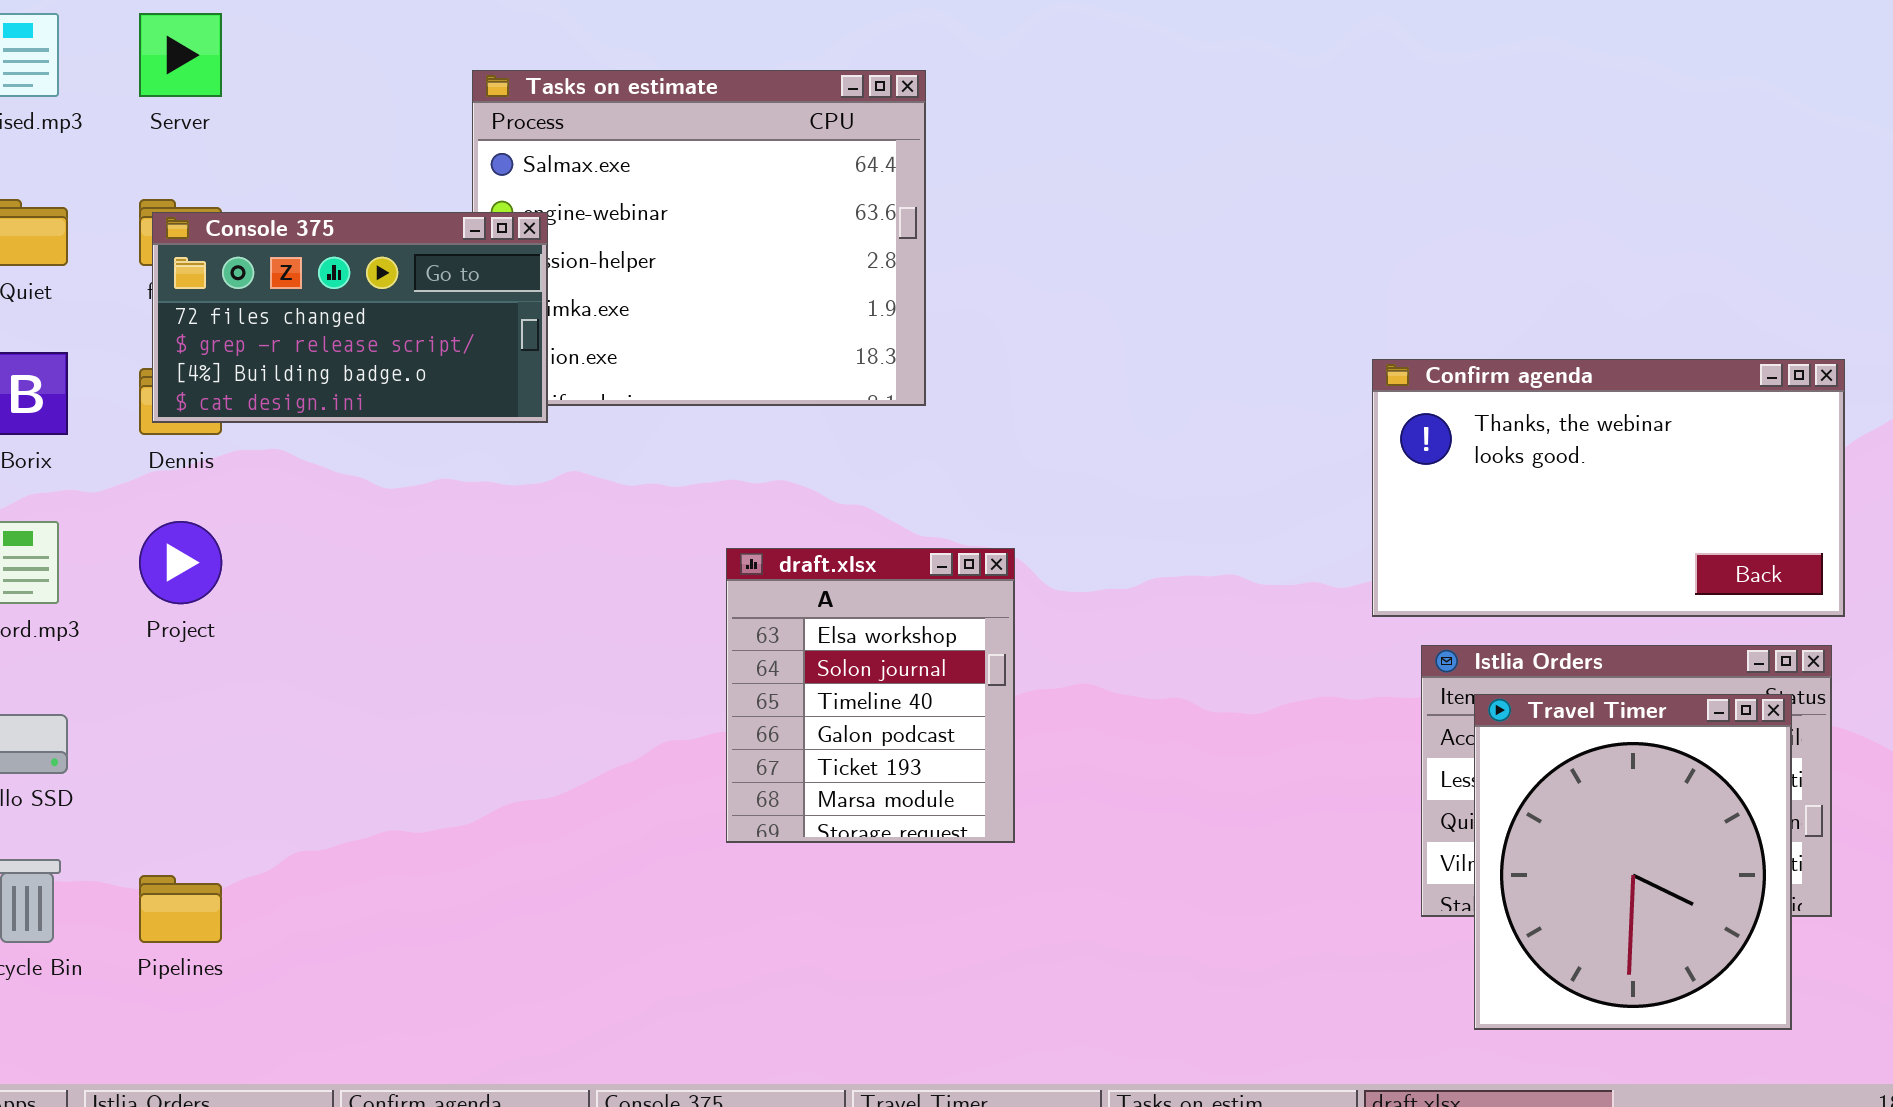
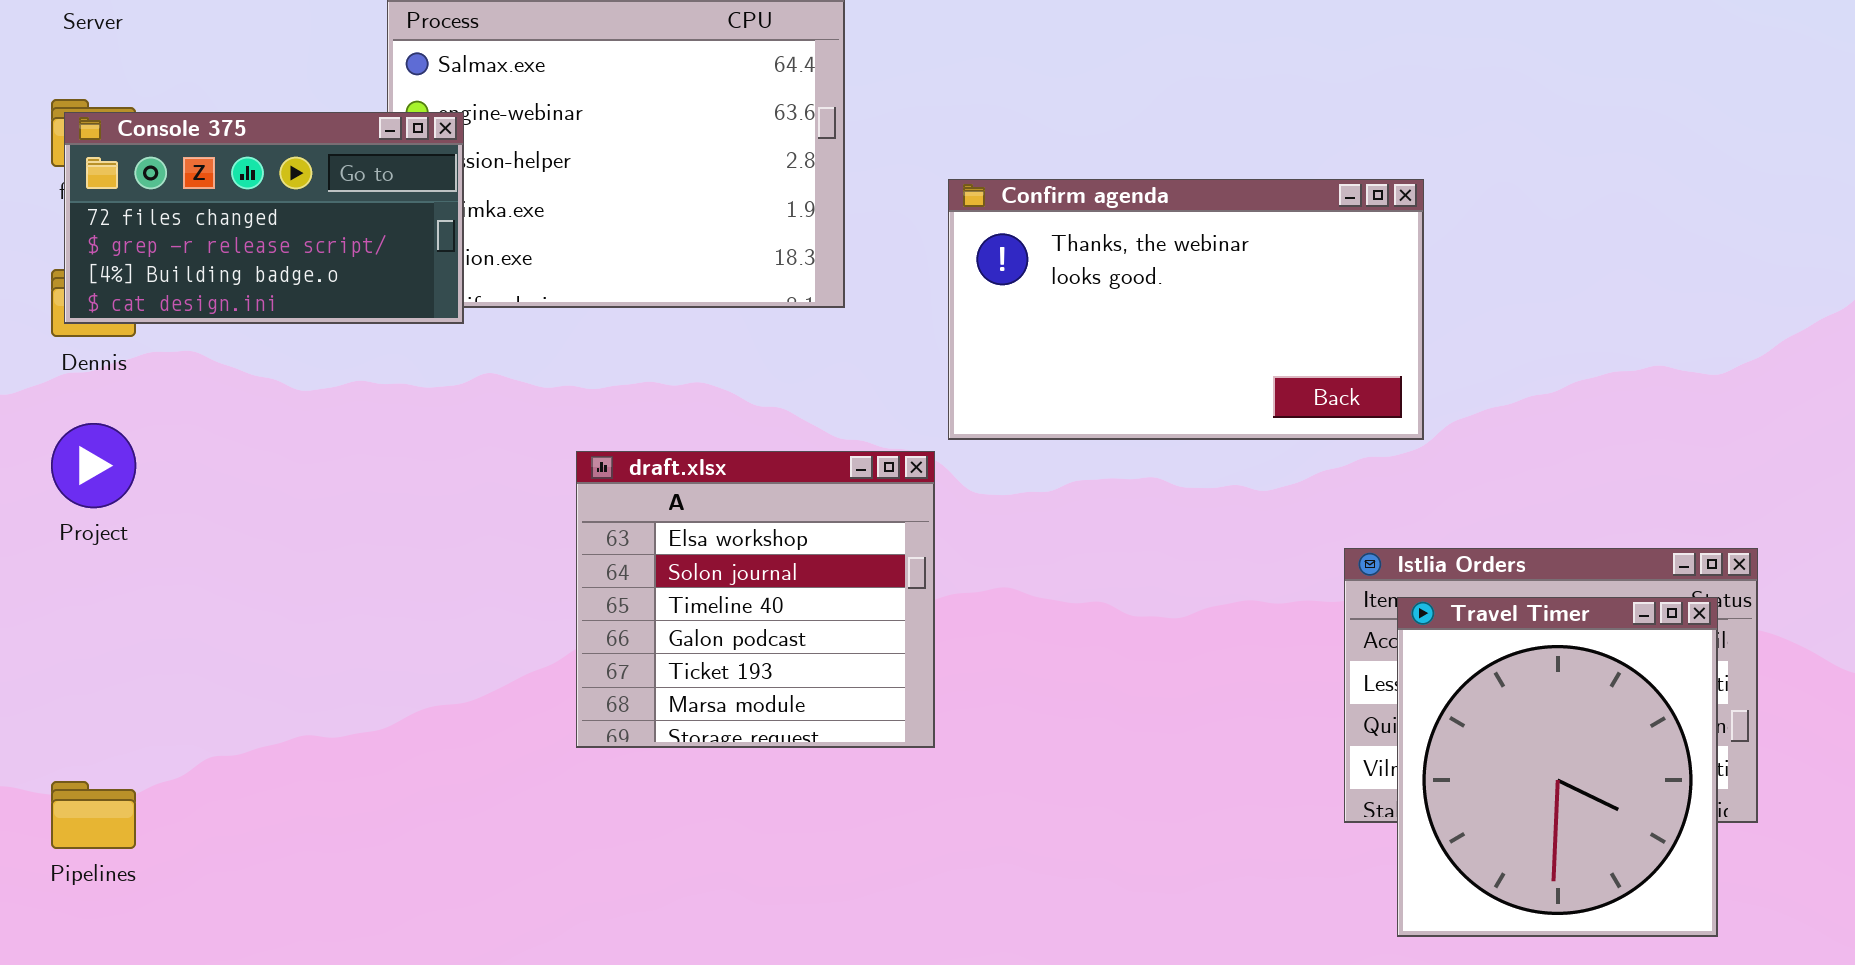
Confirm agenda: [1372,359,1845,617] -> [948,179,1424,440], moved
draft.xlsx: [726,548,1015,843] -> [576,451,935,748], resized

